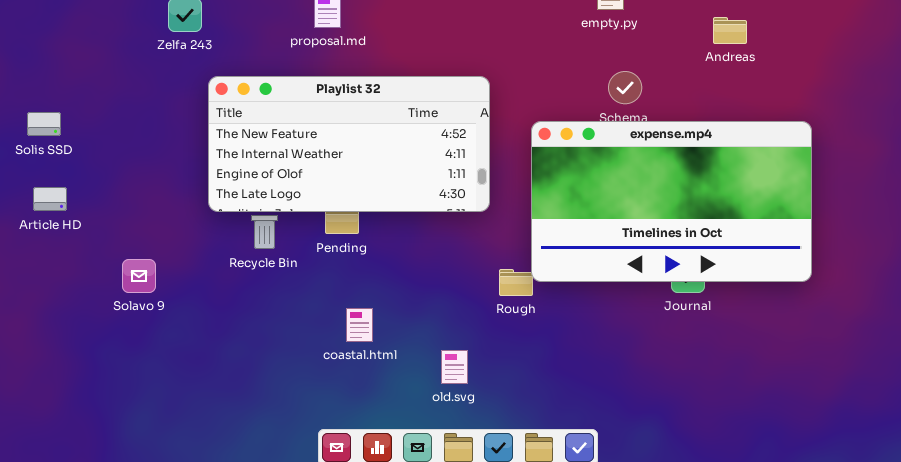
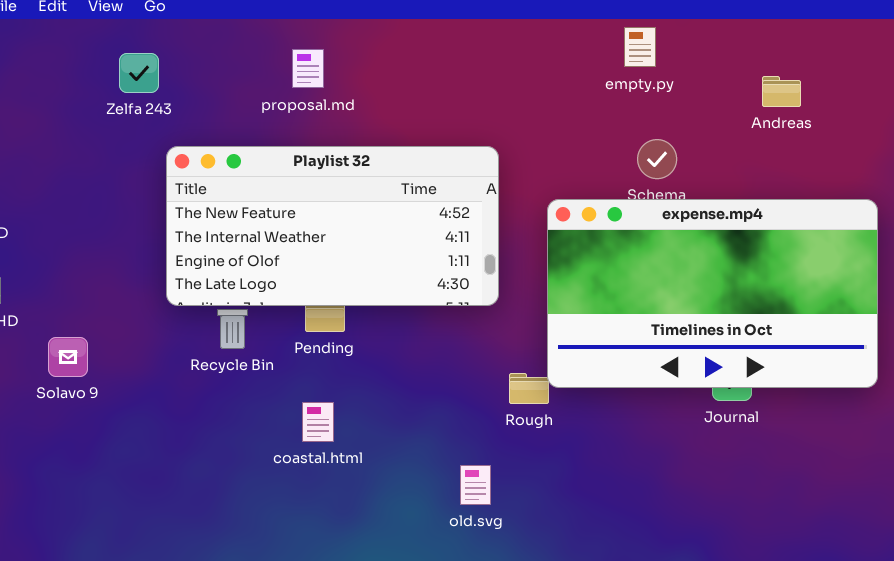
Solavo 9: [122,259,156,293] -> [48,337,88,377], moved
coastal.html: [346,308,373,342] -> [302,402,334,442], moved
old.svg: [441,350,468,384] -> [460,465,491,505], moved

